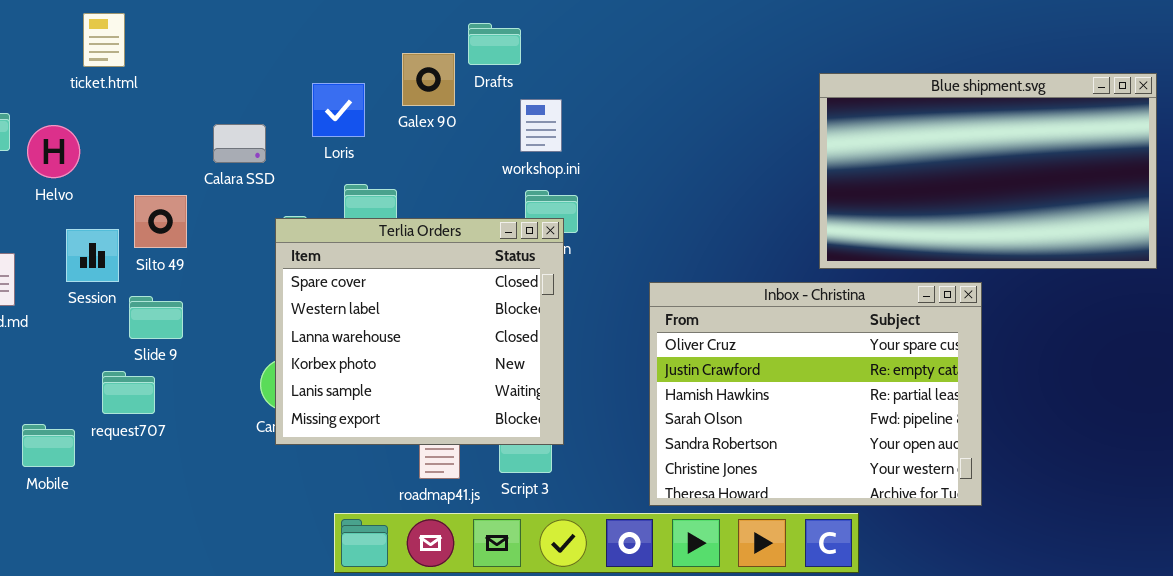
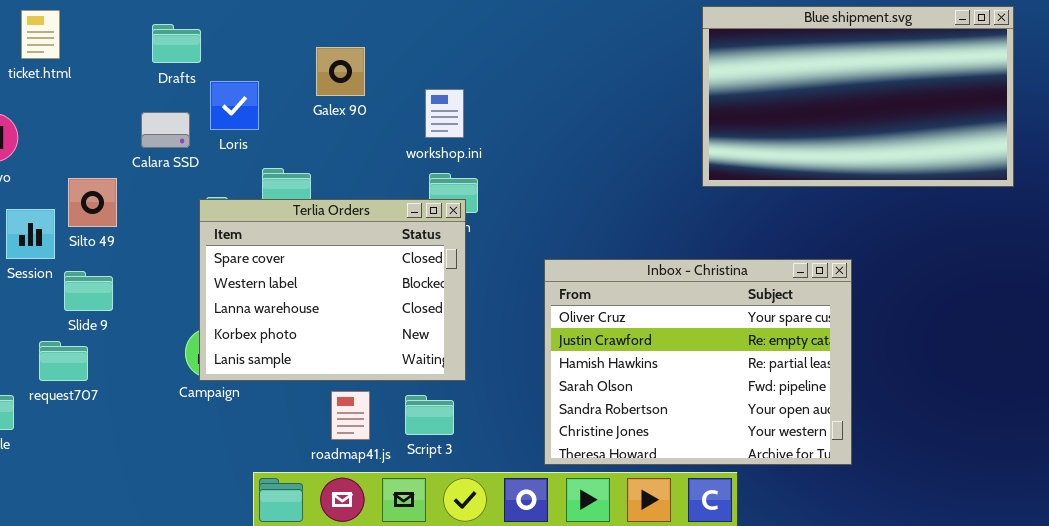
Drafts: [468,23,521,65] -> [152,24,201,63], moved
Blue shipment.svg: [819,73,1157,269] -> [702,6,1014,187], moved
Loris: [312,83,365,137] -> [210,81,259,130], moved
Terlia Orders: [275,218,564,445] -> [199,199,466,381], resized

